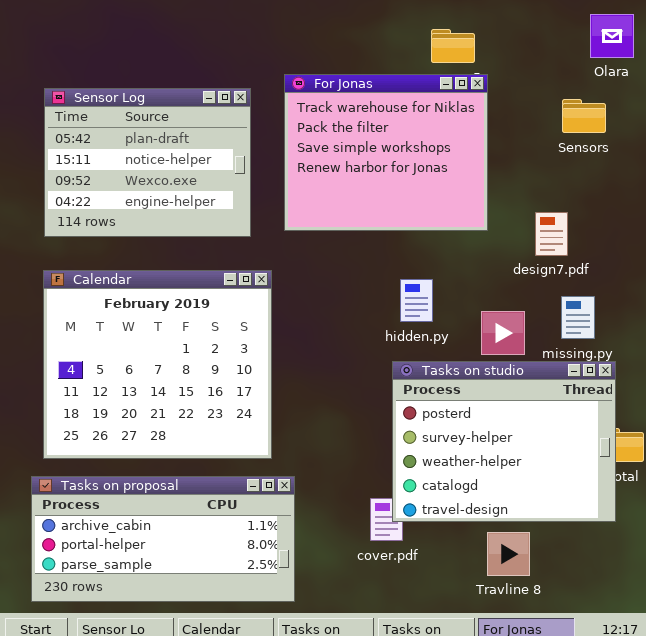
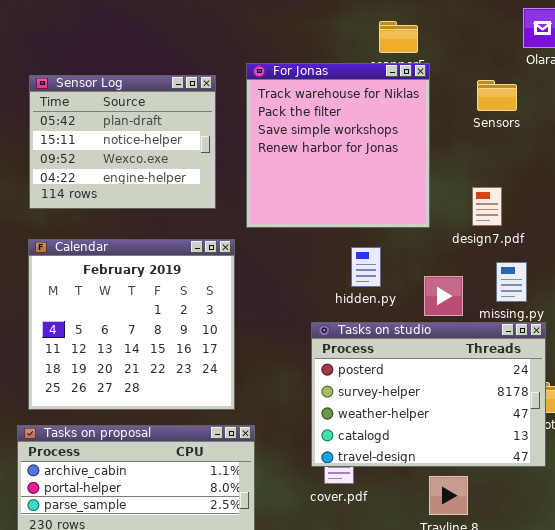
For Jonas: [284,74,488,231] -> [246,63,430,228], resized
Sensors: [562,99,606,133] -> [477,80,517,111], moved
Tasks on studio: [392,361,616,522] -> [311,322,546,467], resized

